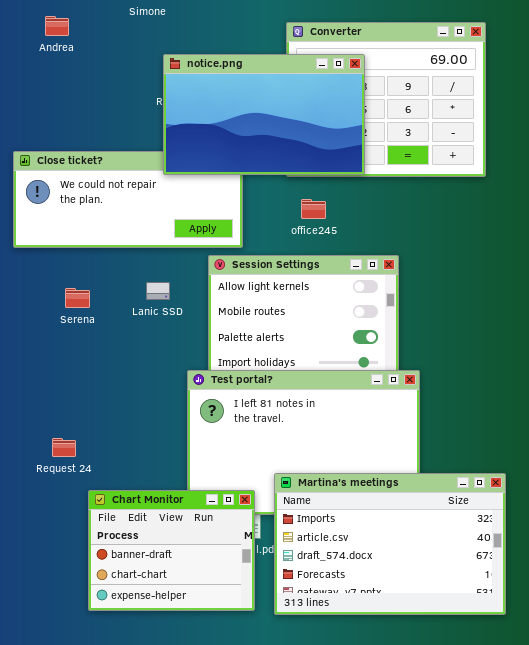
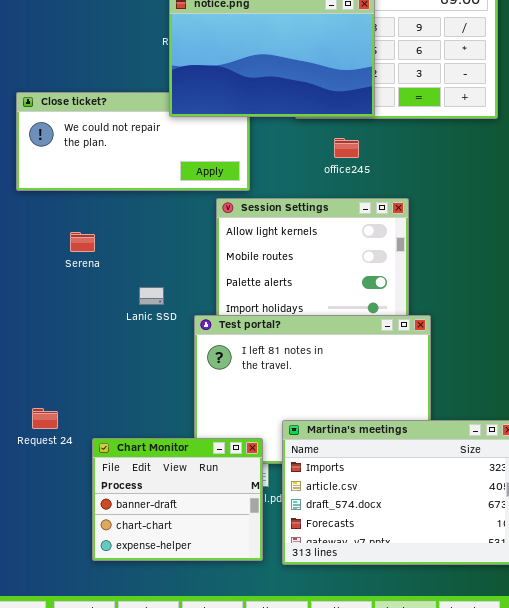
office245: [301,199,326,219] -> [334,138,359,158], moved
Lanic SSD: [146,282,170,300] -> [139,287,164,305], moved
Request 24: [52,438,76,457] -> [32,408,58,429], moved

